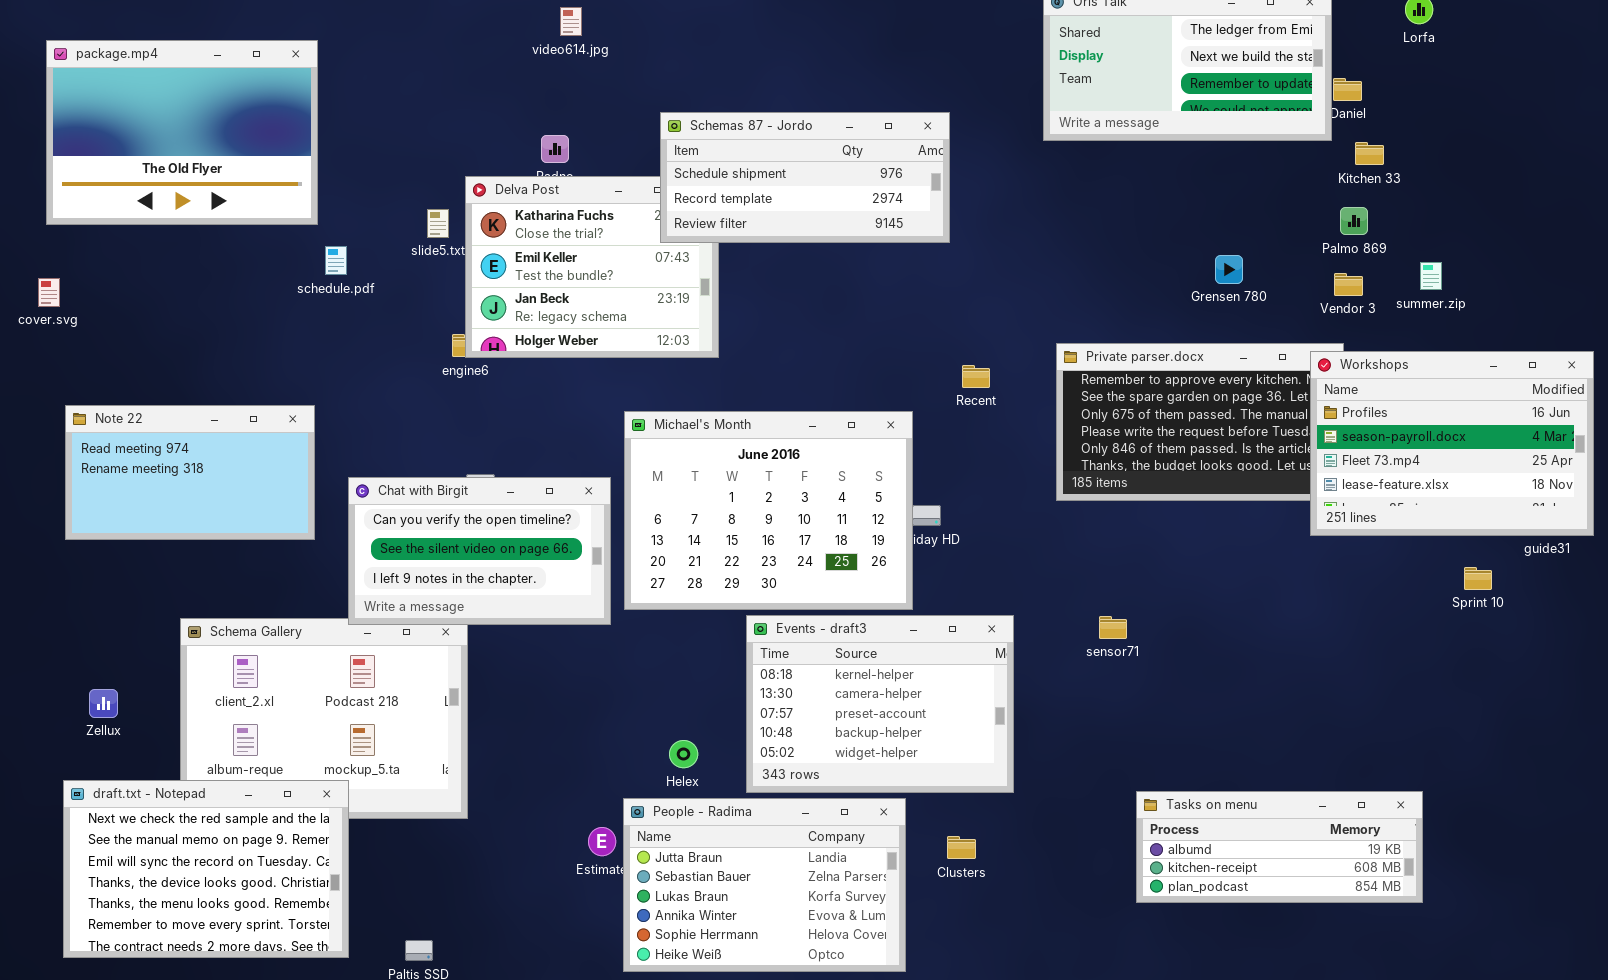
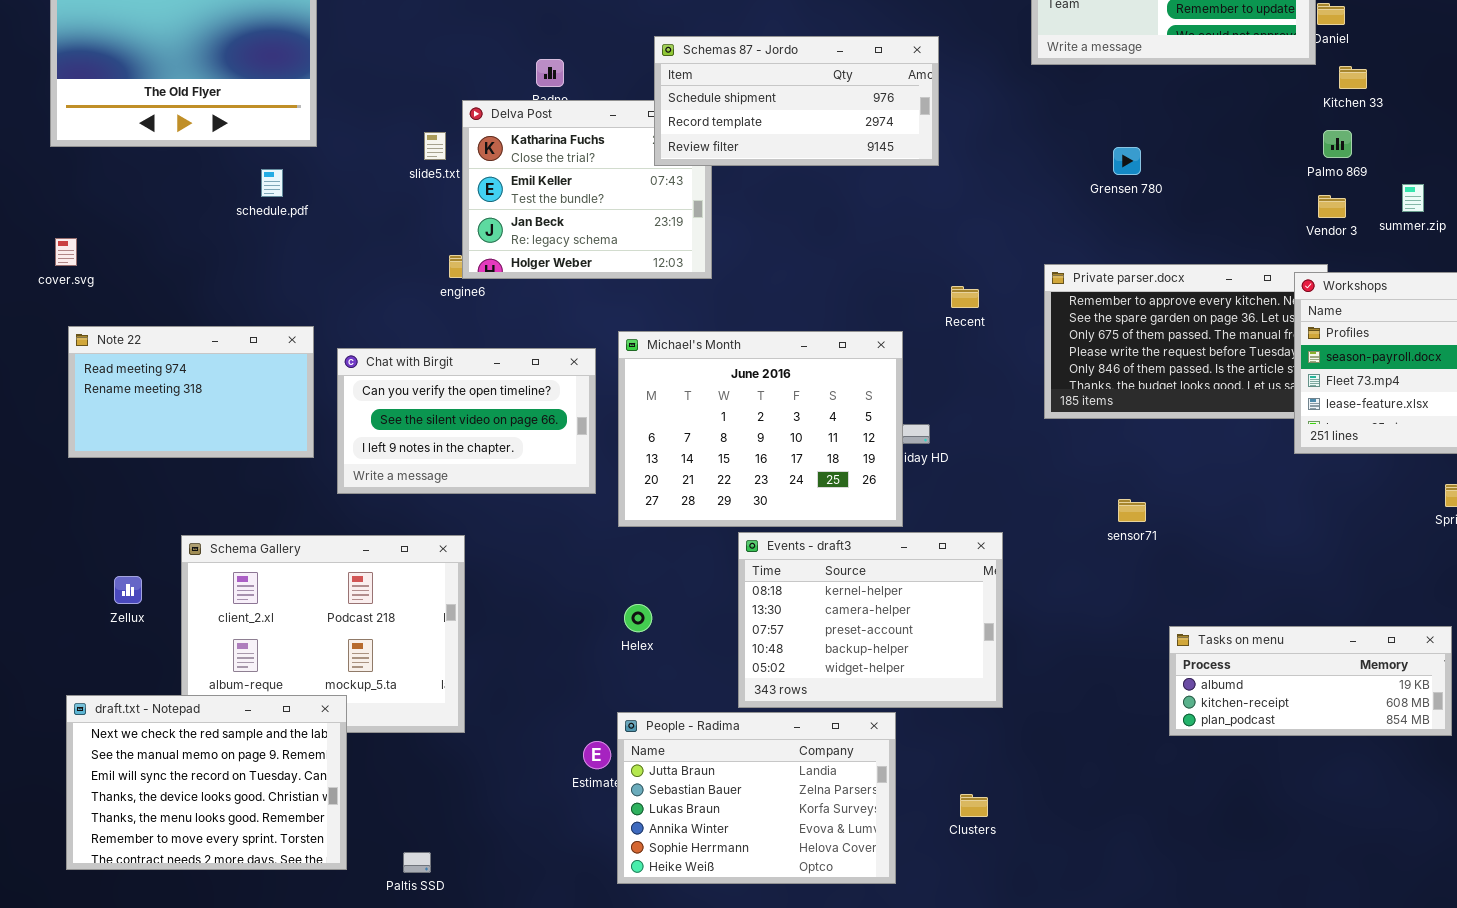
schedule.pdf: [325,246,347,275] -> [261,169,283,197], moved
Grensen 780: [1215,255,1243,284] -> [1113,147,1141,175], moved
cover.svg: [38,278,60,307] -> [55,238,77,266], moved
Chat with Birgit: [348,477,611,625] -> [337,348,596,494], moved
sensor71: [1099,616,1127,639] -> [1118,499,1146,522], moved
Zellux: [89,689,118,718] -> [114,576,142,604], moved
Helex: [669,740,698,768] -> [624,604,652,632], moved
Tasks on menu: [1136,791,1423,903] -> [1169,626,1452,736], moved
Clusters: [947,836,976,859] -> [960,794,988,817], moved

